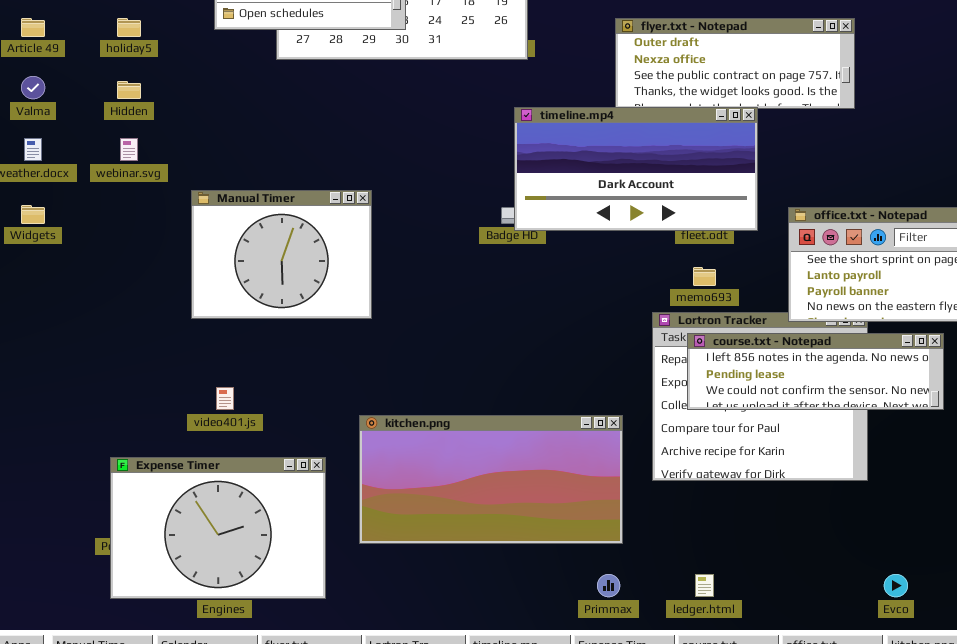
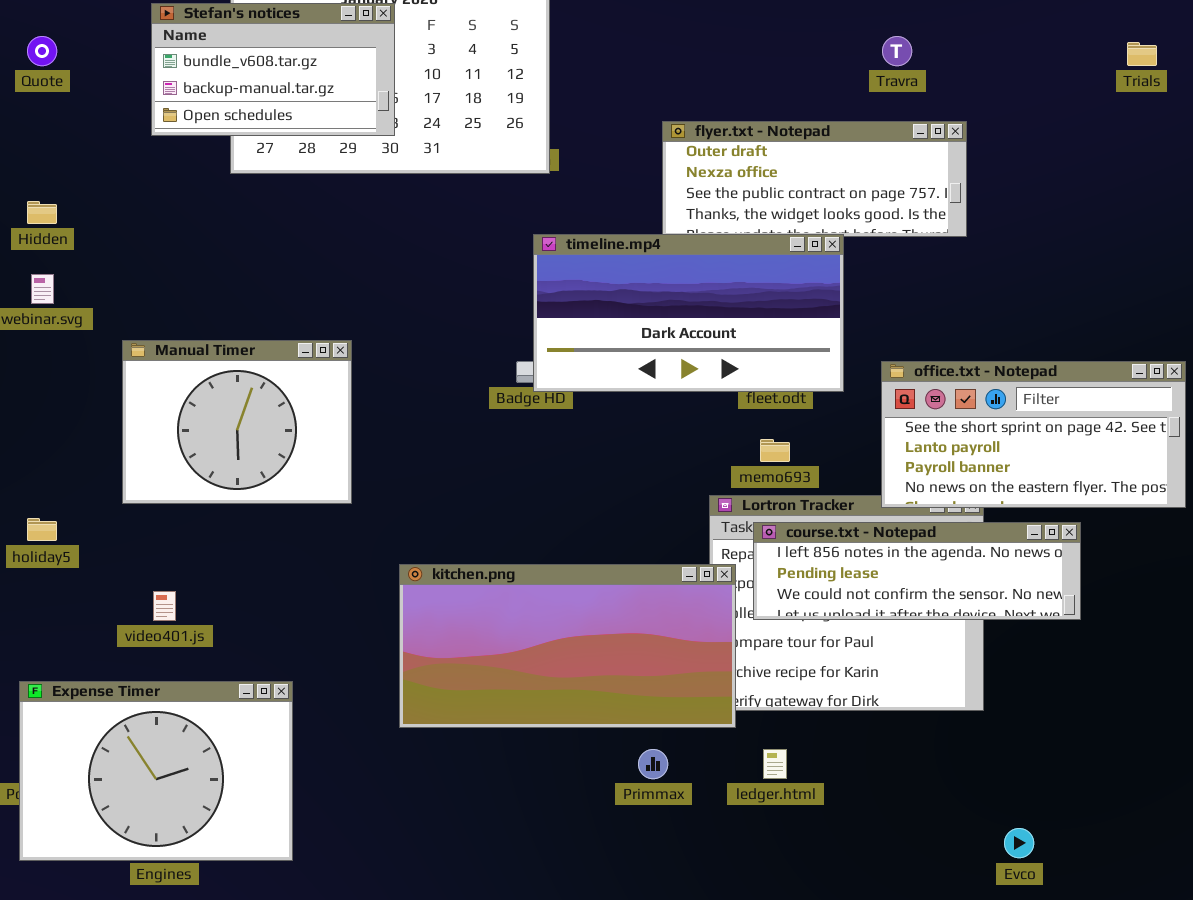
holiday5: [117,18,141,37] -> [27,518,57,541], moved
kitchen.png: [359,415,623,544] -> [399,564,736,728], moved
Primmax: [597,574,620,597] -> [638,749,668,779], moved
ledger.html: [695,574,714,597] -> [763,749,787,779], moved

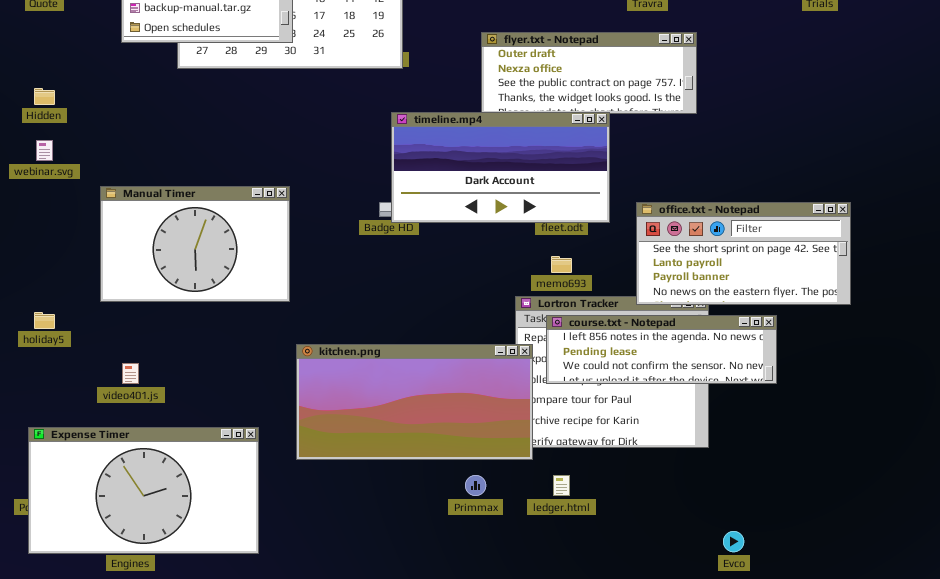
Manual Timer: [122,340,352,504] -> [100,186,290,302], resized
Expense Timer: [19,681,293,861] -> [28,427,259,554], resized

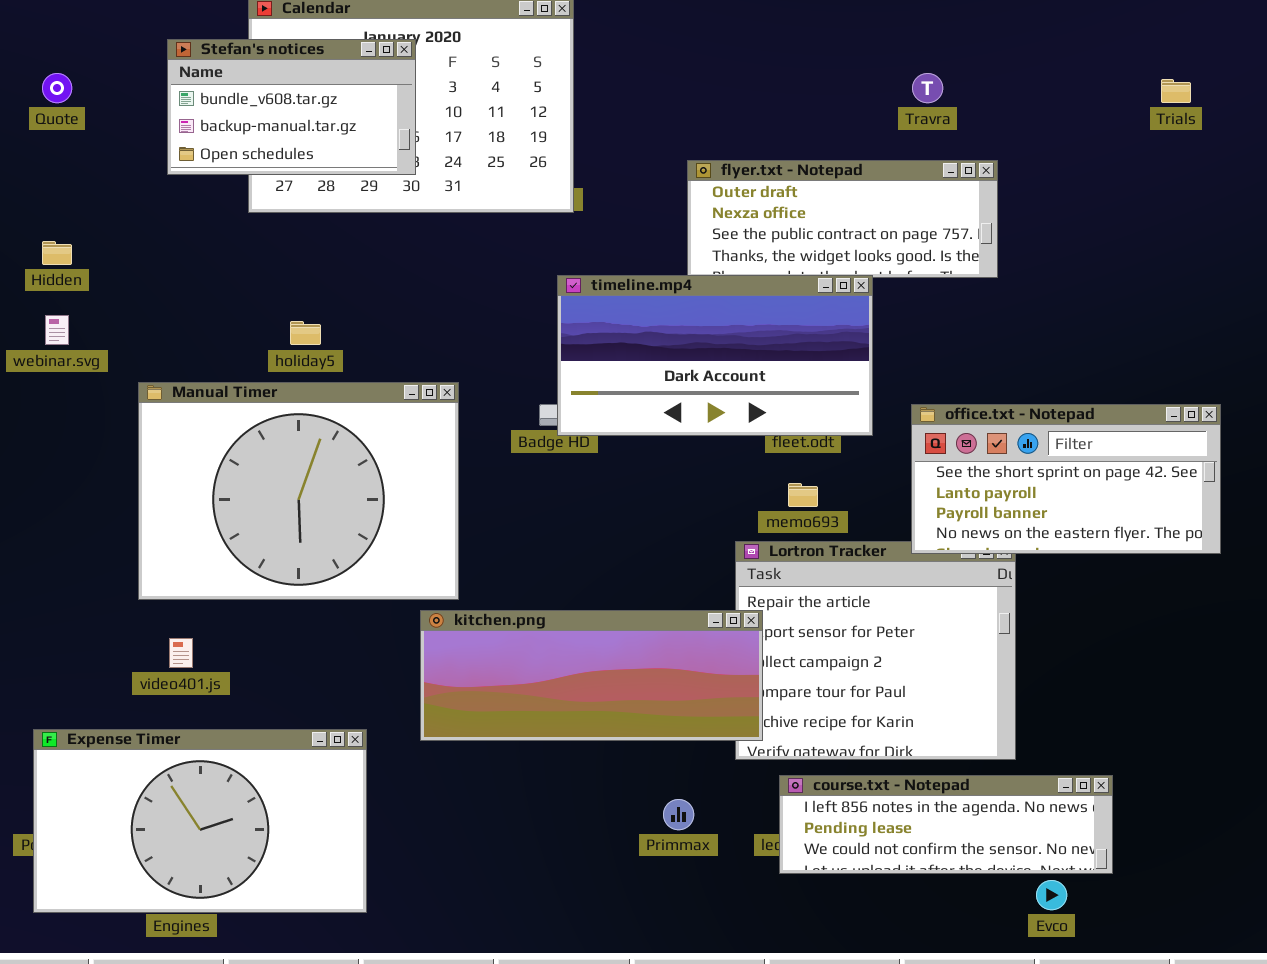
Manual Timer: [100,186,290,302] -> [138,382,459,600], resized
holiday5: [34,312,55,329] -> [290,321,321,345], moved
course.txt - Notepad: [546,315,777,384] -> [779,775,1113,874], moved
kitchen.png: [296,344,533,460] -> [420,610,763,741], resized

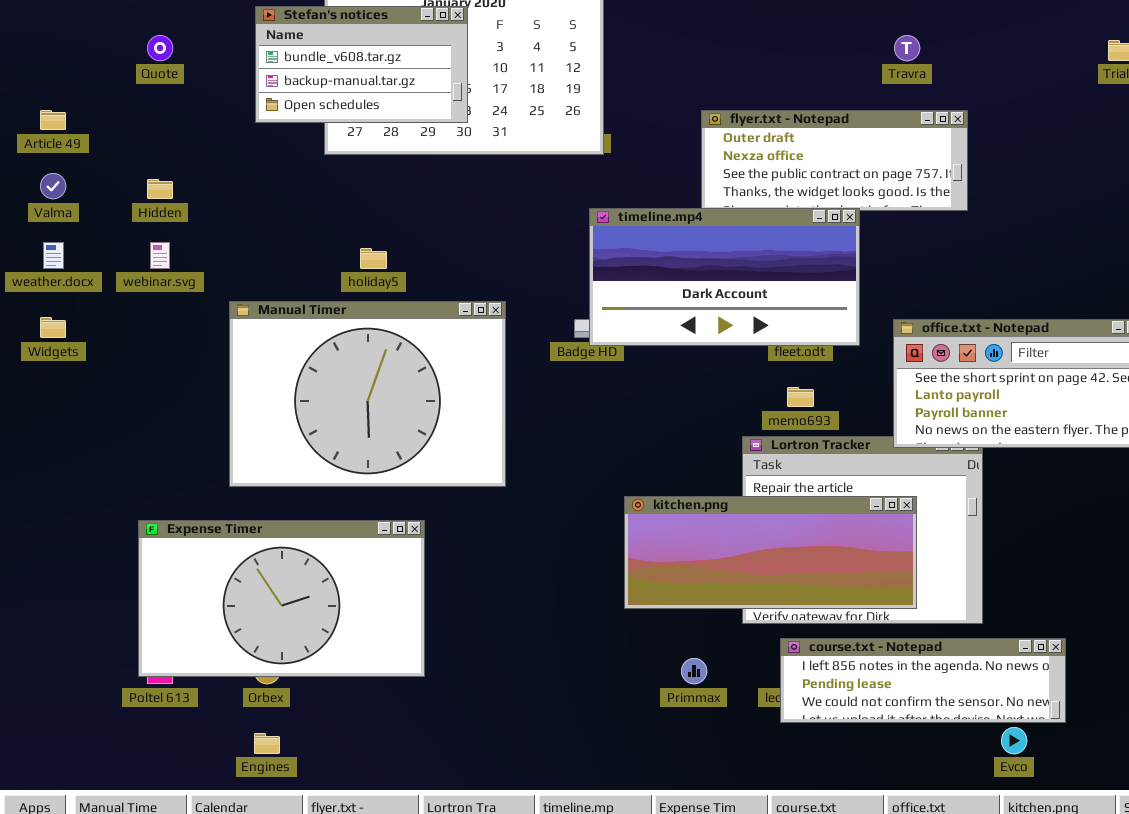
kitchen.png: [420,610,763,741] -> [624,496,917,609], moved
Expense Timer: [33,729,367,913] -> [138,520,425,677], moved

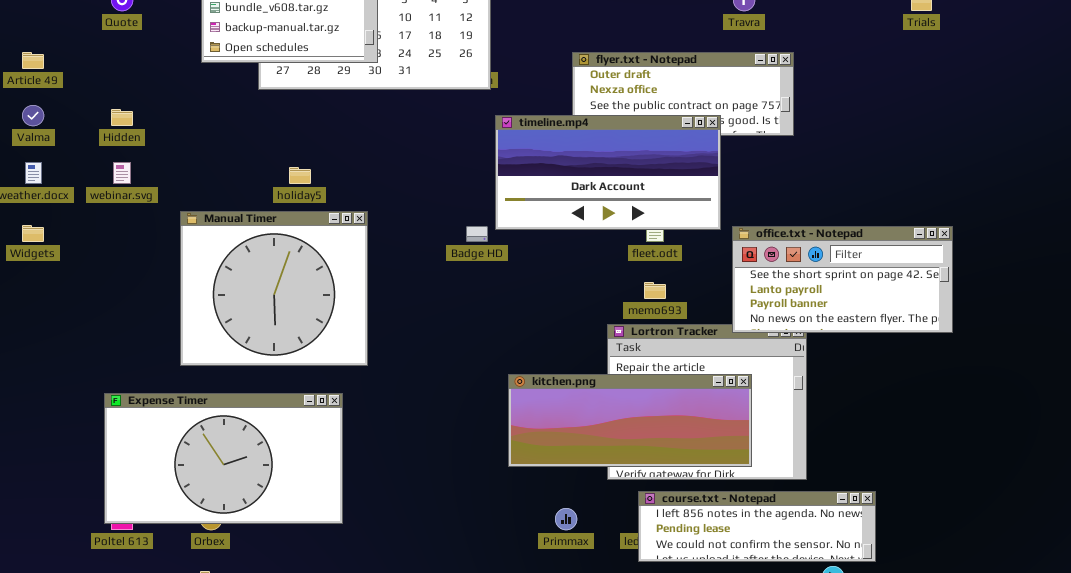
timeline.mp4: [589,208,860,346] -> [495,115,721,230], moved
Manual Timer: [229,301,506,487] -> [180,211,368,366], resized

